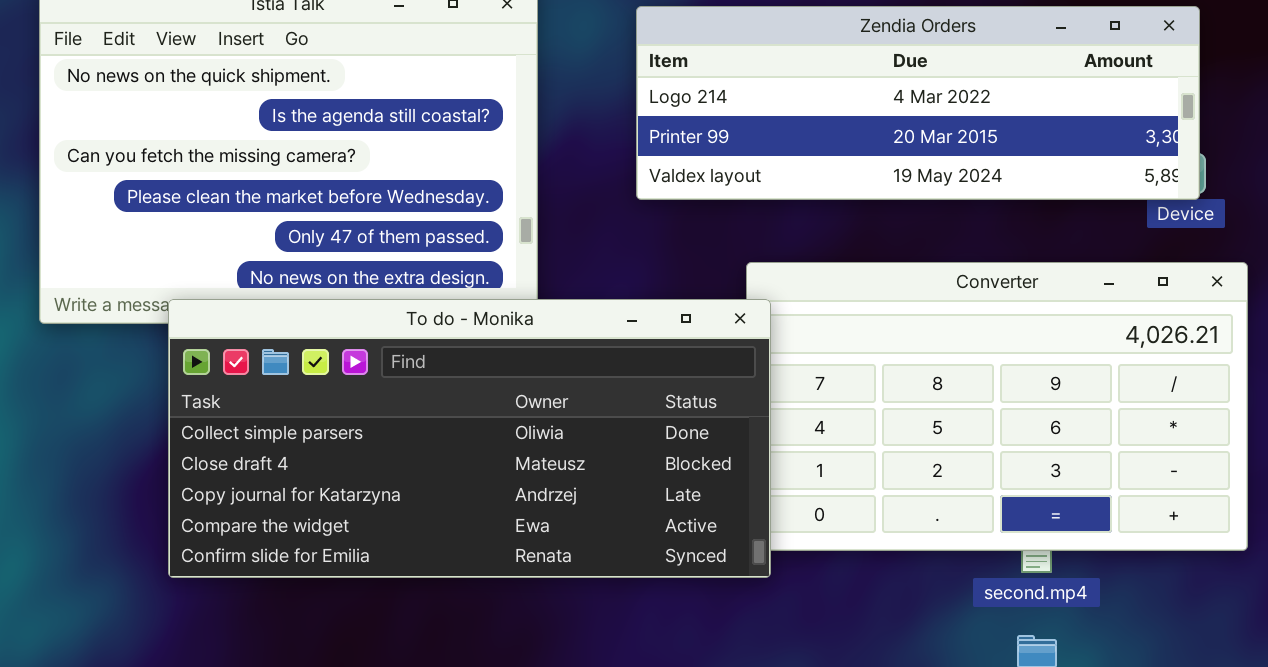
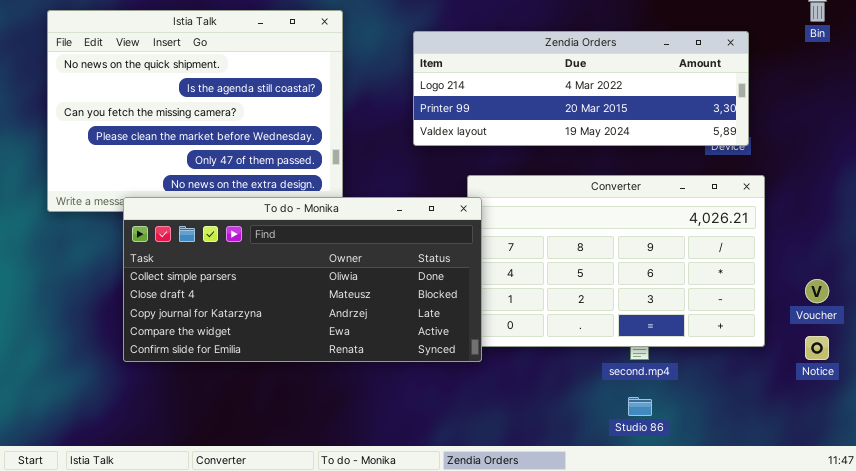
Zendia Orders: [636,6,1200,200] -> [413,31,749,146], moved

